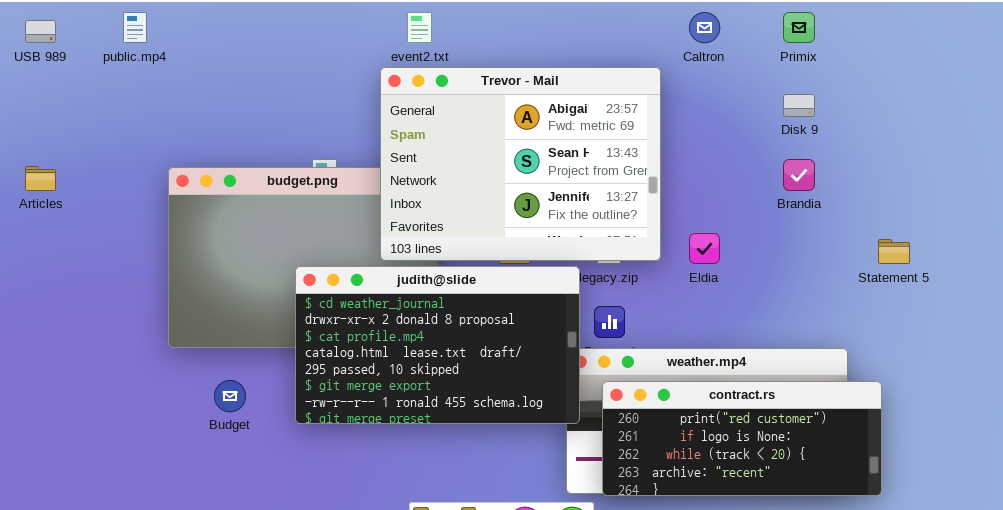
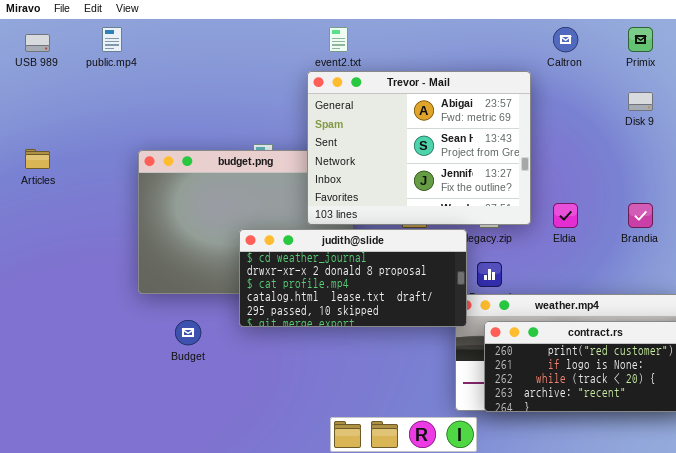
Brandia: [783,159,815,191] -> [628,203,653,228], moved
judith@slide: [295,266,580,424] -> [239,229,467,327], resized

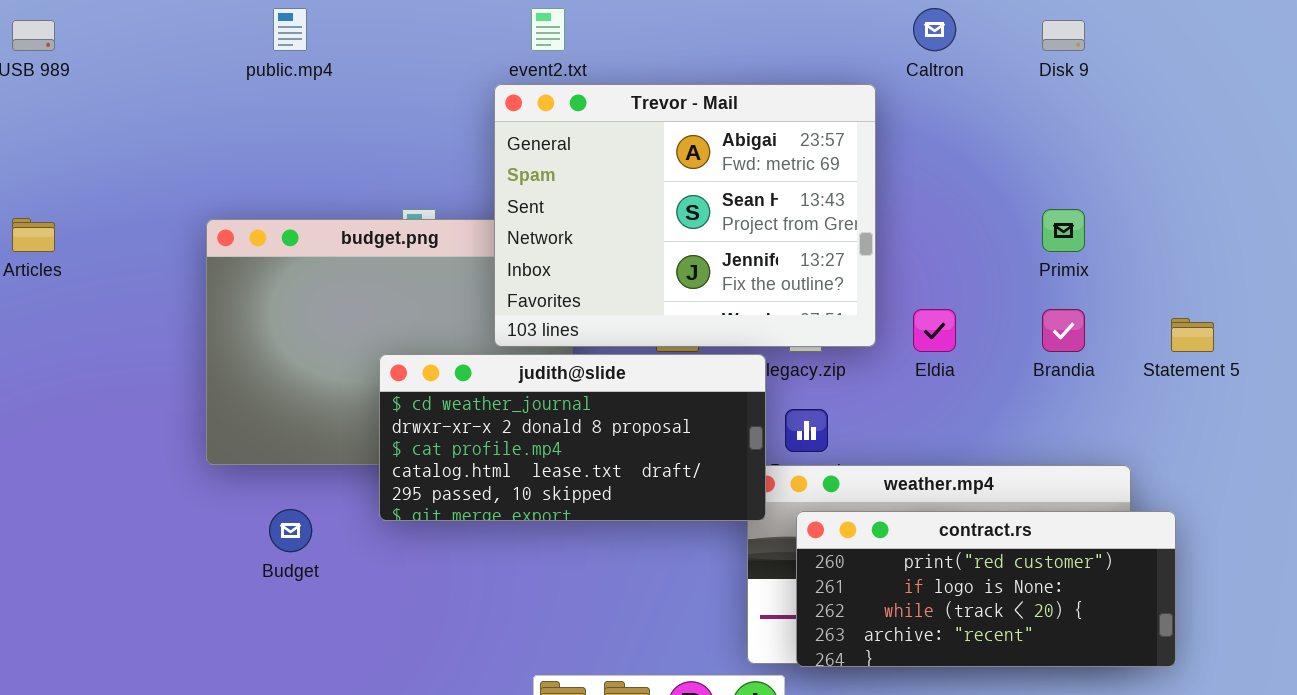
public.mp4: [102,27,122,52] -> [273,8,307,51], moved
Primix: [628,27,653,52] -> [1042,209,1085,252], moved
Disk 9: [628,92,653,111] -> [1042,20,1085,51], moved

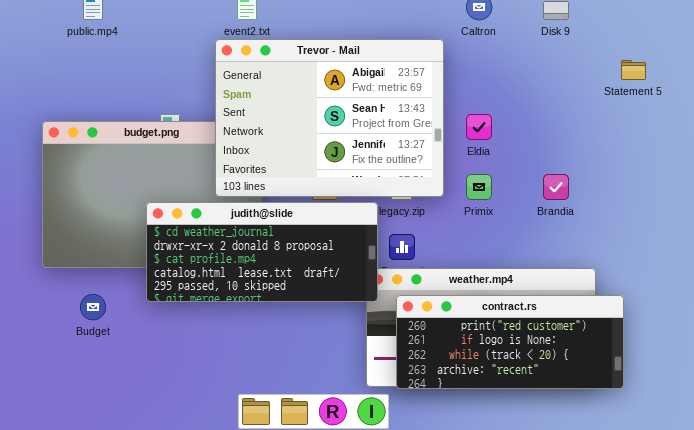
Primix: [1042,209,1085,252] -> [466,174,492,200], moved
Eldia: [913,309,956,352] -> [466,114,492,140], moved
Statement 5: [1171,318,1214,352] -> [621,60,646,80], moved

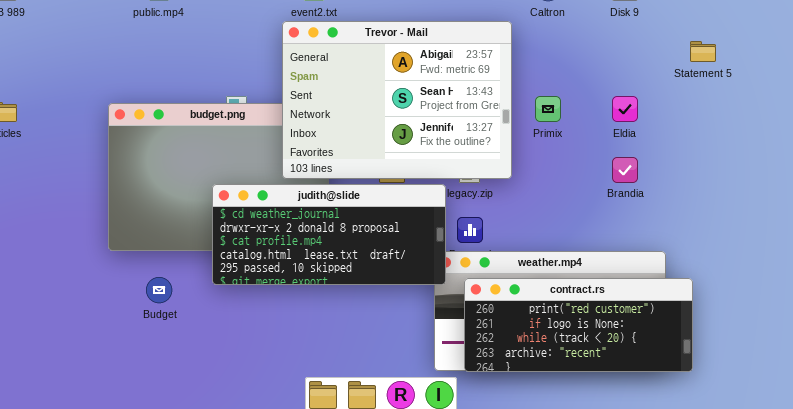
Eldia: [466,114,492,140] -> [612,96,638,122], moved
Primix: [466,174,492,200] -> [535,96,561,122], moved

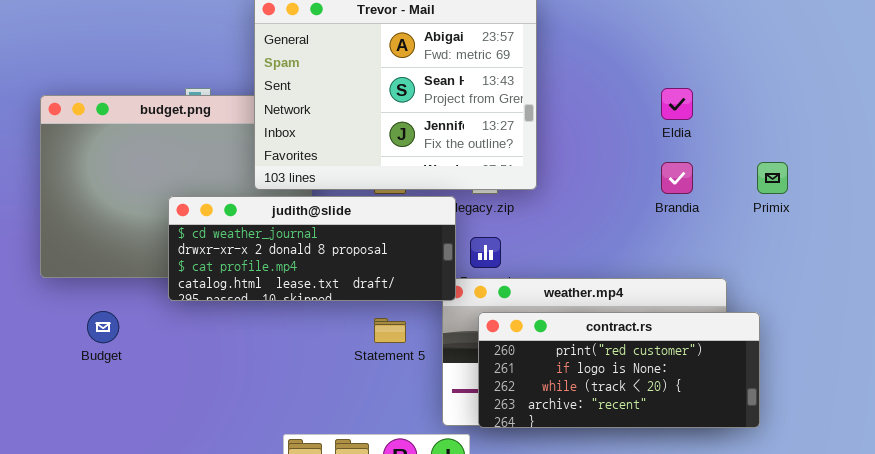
Statement 5: [690,41,716,62] -> [374,318,406,343], moved
Primix: [535,96,561,122] -> [757,162,788,194], moved
judith@slide: [212,184,446,285] -> [168,196,456,301], resized

